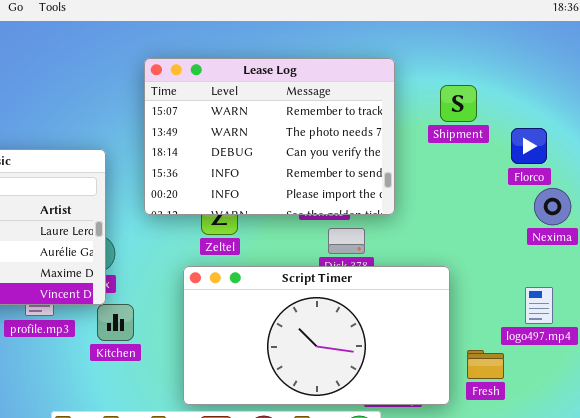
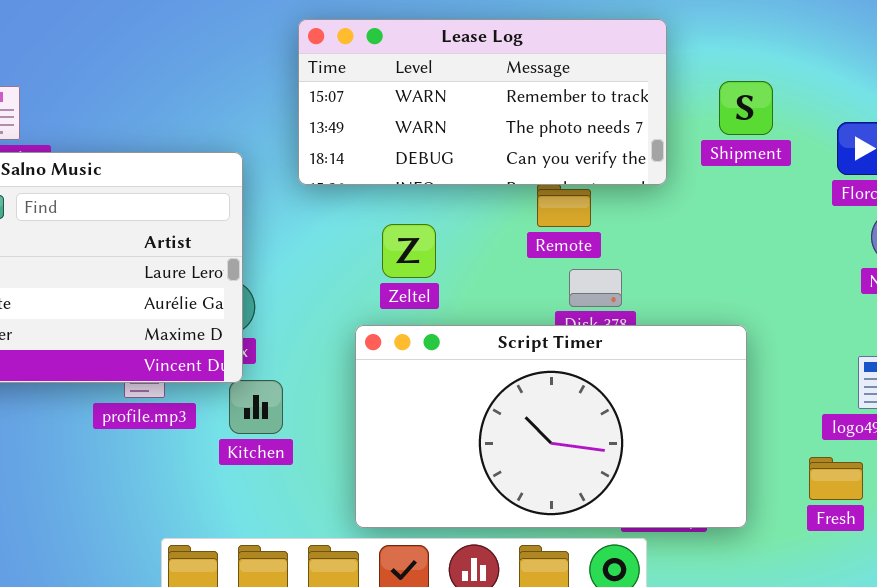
Lease Log: [144,58,395,215] -> [298,19,667,185], resized
Shipment: [440,85,477,122] -> [719,81,773,135], moved
Fresh: [467,350,504,379] -> [809,457,863,500], moved

